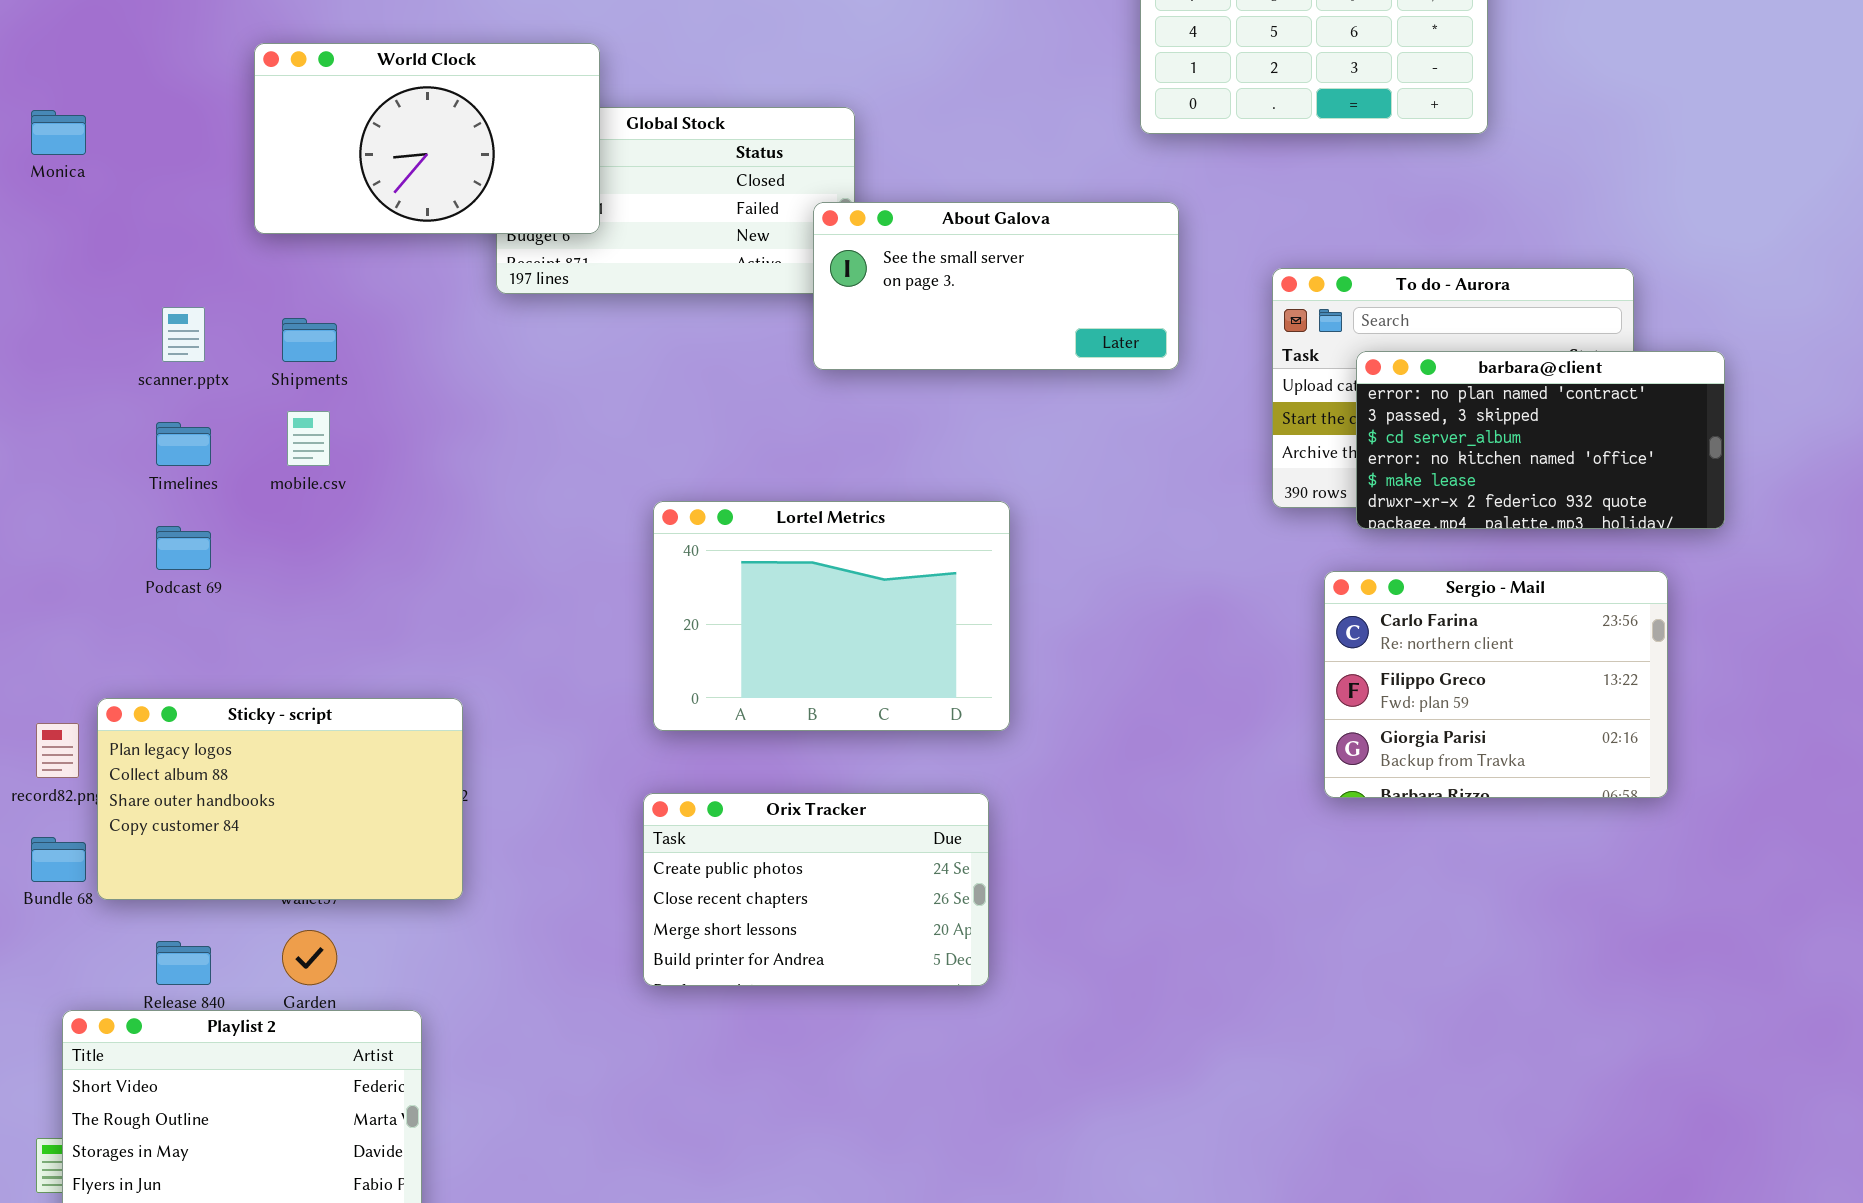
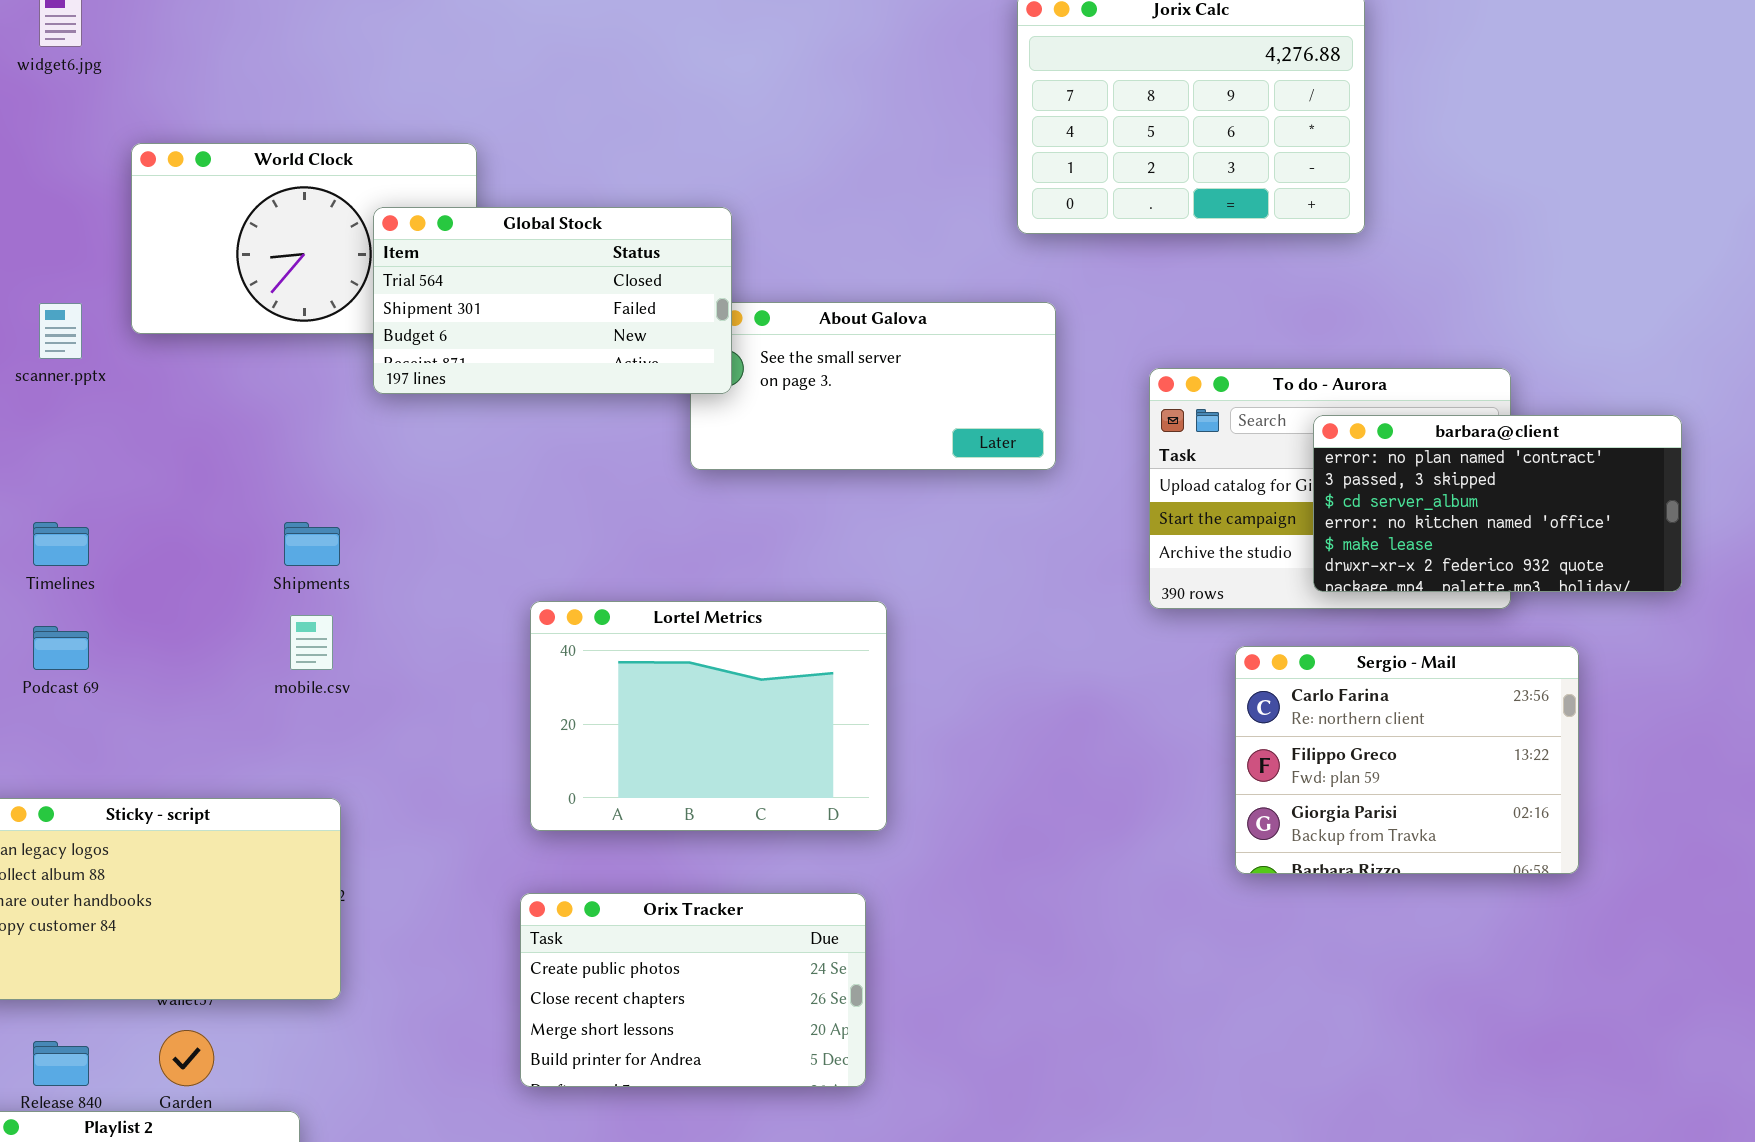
Global Stock: [496,107,855,294] -> [373,207,732,394], raised
scanner.pptx: [162,307,205,362] -> [39,303,82,359], moved
Shipments: [282,318,337,362] -> [284,522,340,566], moved
barbara@client: [1356,351,1725,529] -> [1313,415,1682,592], moved
mobile.csv: [287,411,330,466] -> [290,615,333,670], moved
Sergio - Mail: [1324,571,1668,798] -> [1235,646,1579,874], moved

